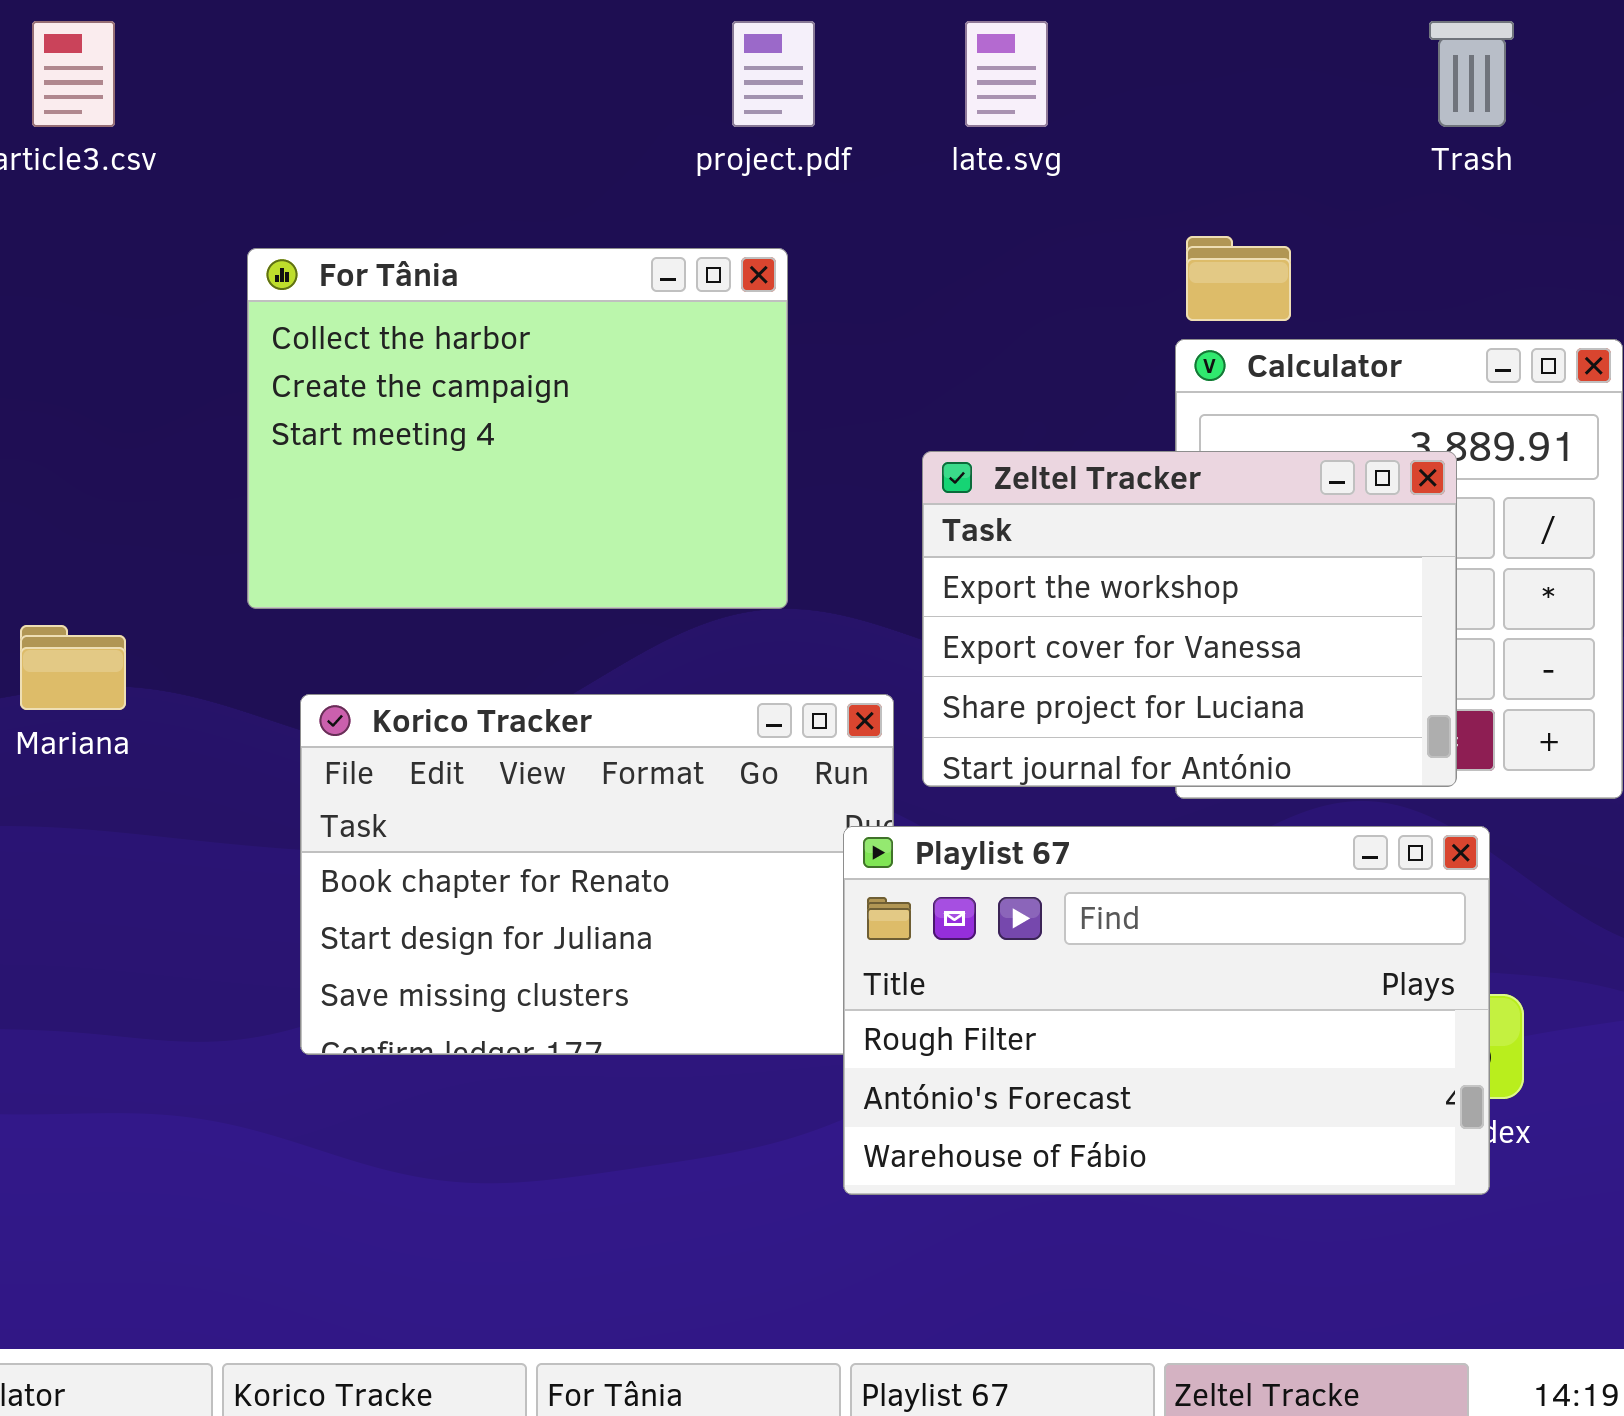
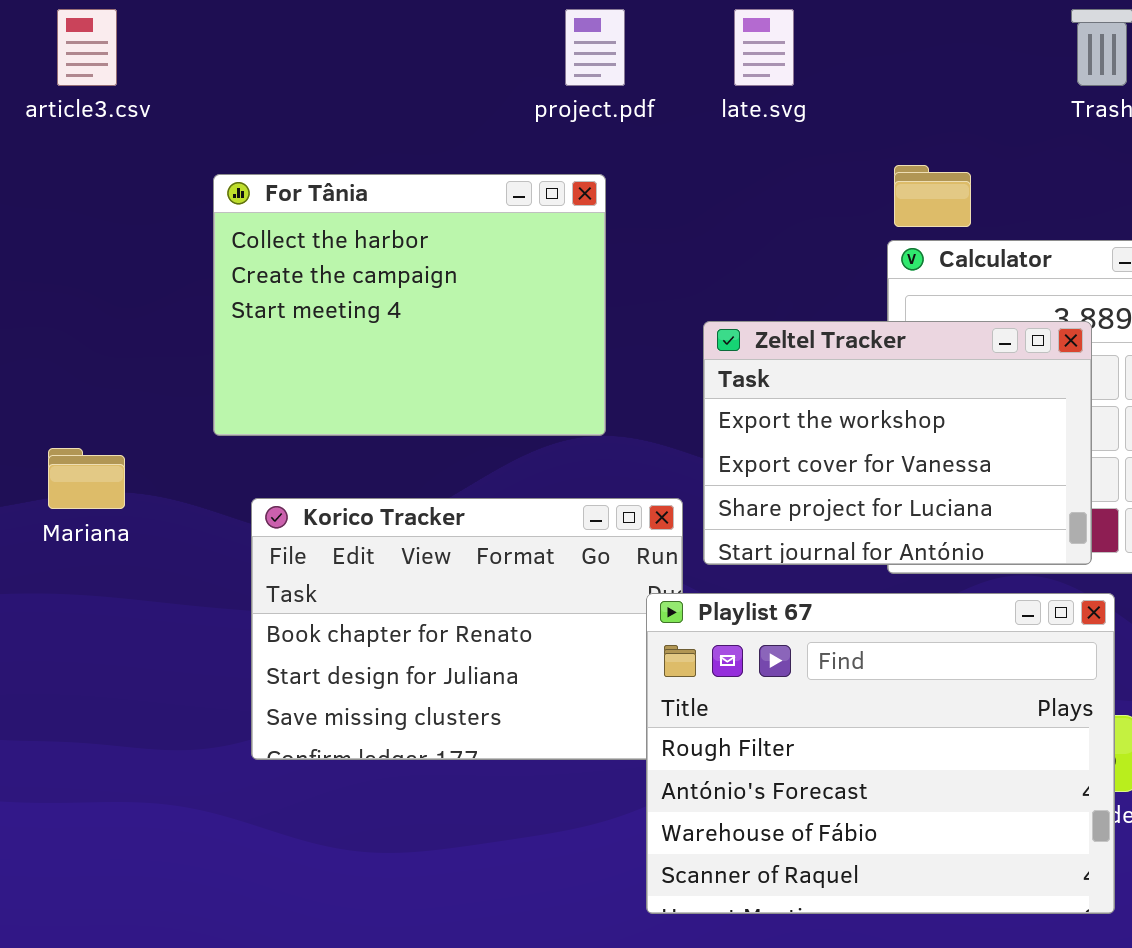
Playlist 67: [843,826,1490,1195] -> [646,593,1115,914], resized

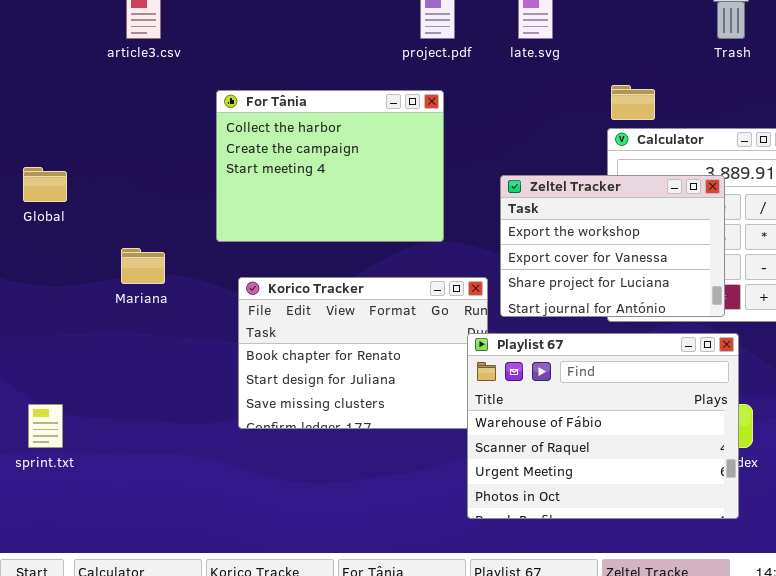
Playlist 67: [646,593,1115,914] -> [467,333,739,519], scrolled down 2 rows

